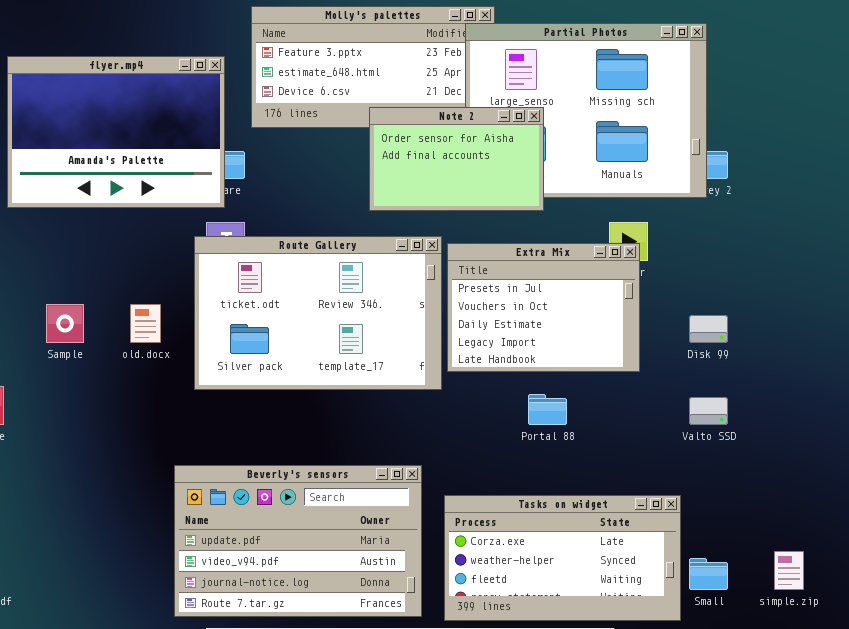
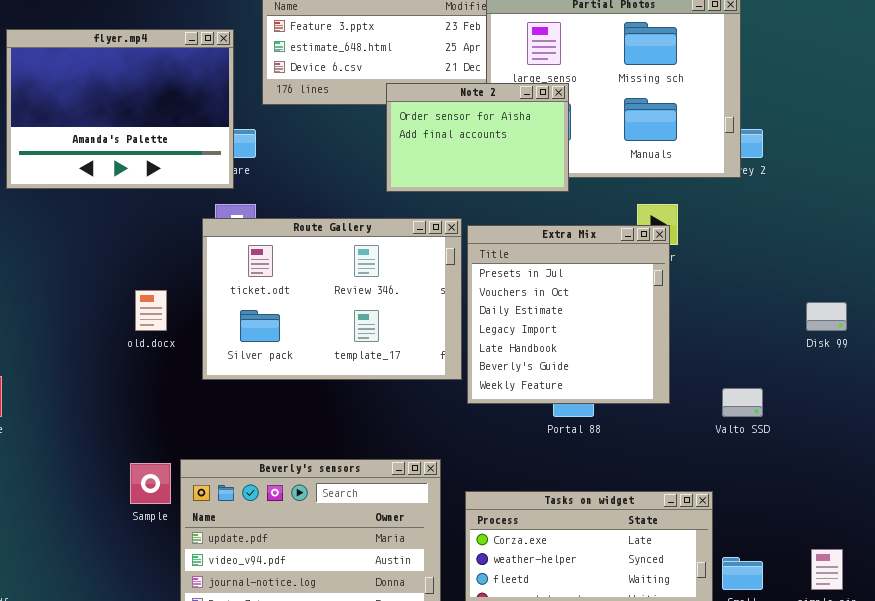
Extra Mix: [447,243,640,372] -> [467,225,670,404], resized
Sample: [46,304,84,343] -> [130,463,171,504], moved
Disk 99: [689,315,728,343] -> [806,302,847,331], moved

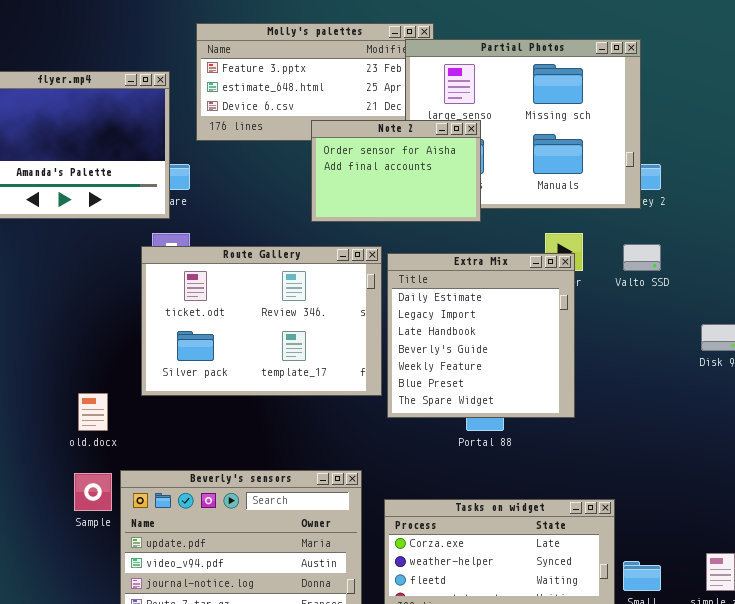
Extra Mix: [467,225,670,404] -> [387,253,575,418], scrolled down 2 rows
old.docx: [135,290,167,331] -> [78,393,108,431], moved
Valto SSD: [722,388,763,417] -> [623,244,661,271], moved

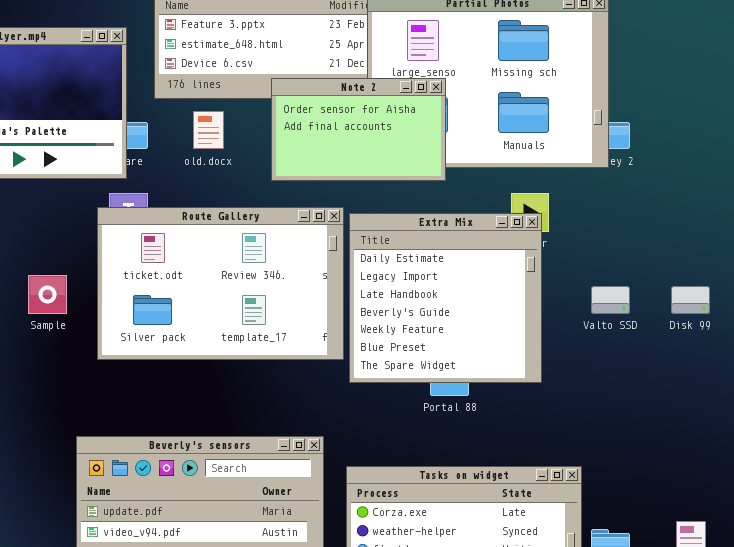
Valto SSD: [623,244,661,271] -> [591,286,630,314], moved
old.docx: [78,393,108,431] -> [193,111,224,149], moved
Sample: [74,473,112,511] -> [28,275,67,314], moved

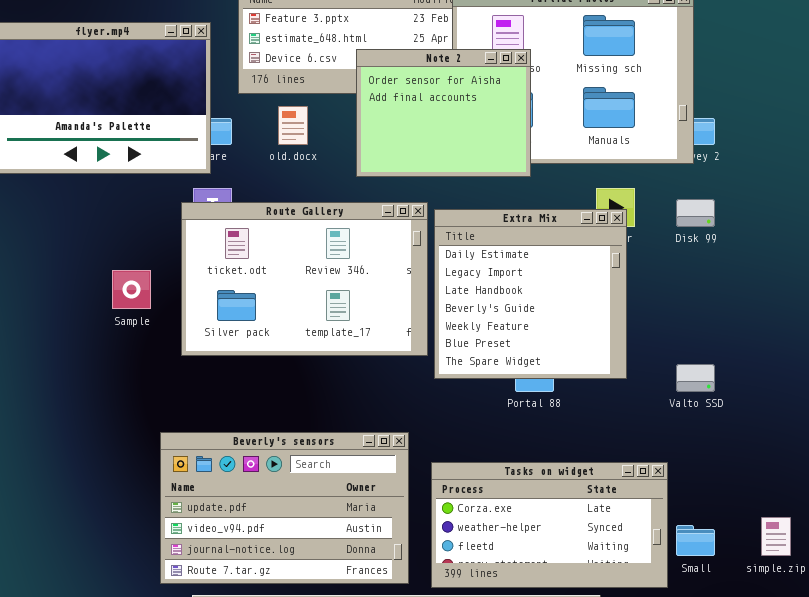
Note 2: [271,78,446,181] -> [356,49,531,177], resized
Valto SSD: [591,286,630,314] -> [676,364,715,392], moved
Disk 99: [671,286,710,314] -> [676,199,715,227], moved

